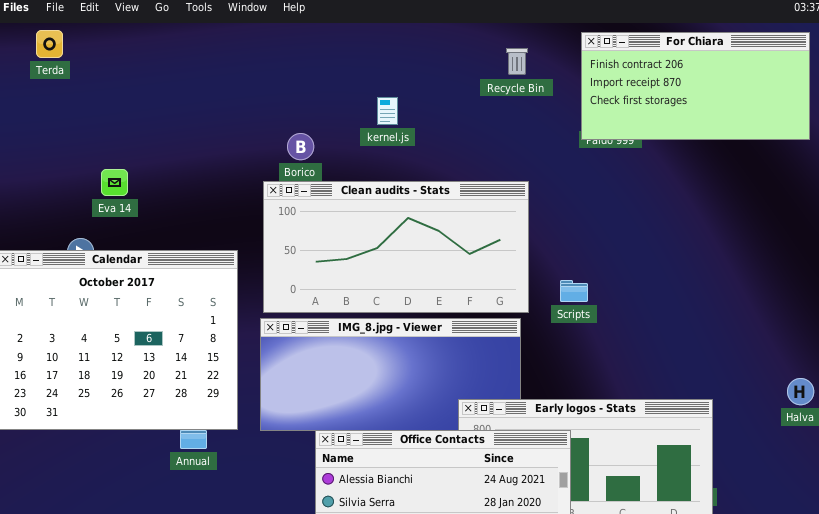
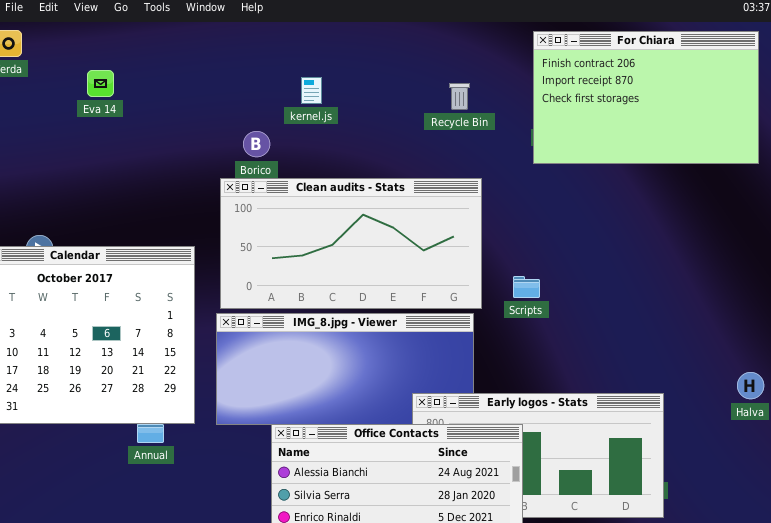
For Chiara: [581,32,810,140] -> [533,31,759,164], resized
Recycle Bin: [506,48,528,75] -> [449,83,470,110], moved
kernel.js: [377,97,398,125] -> [301,77,322,104], moved
Eva 14: [101,169,128,196] -> [87,70,114,97], moved

